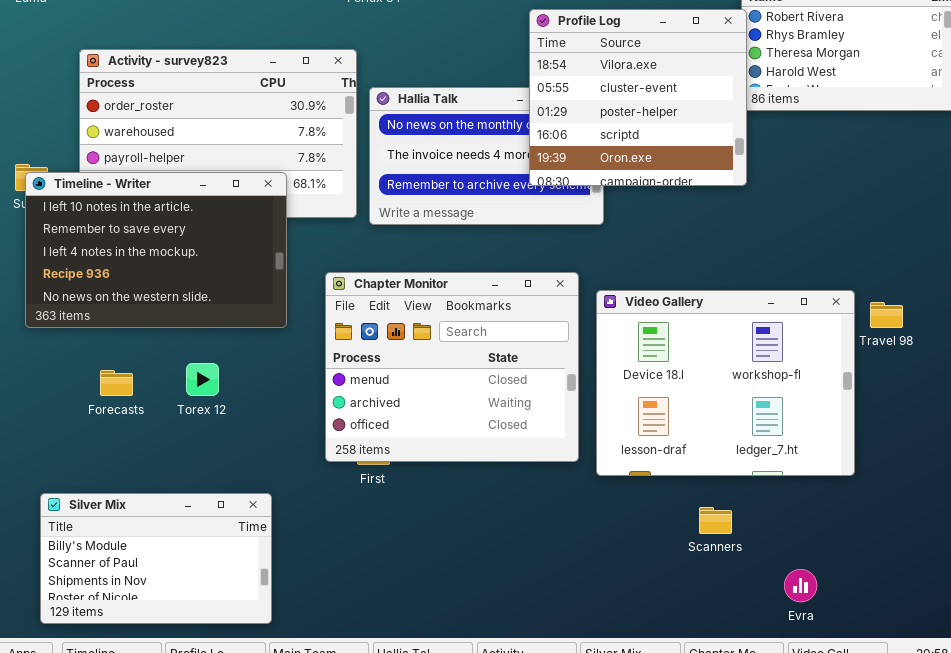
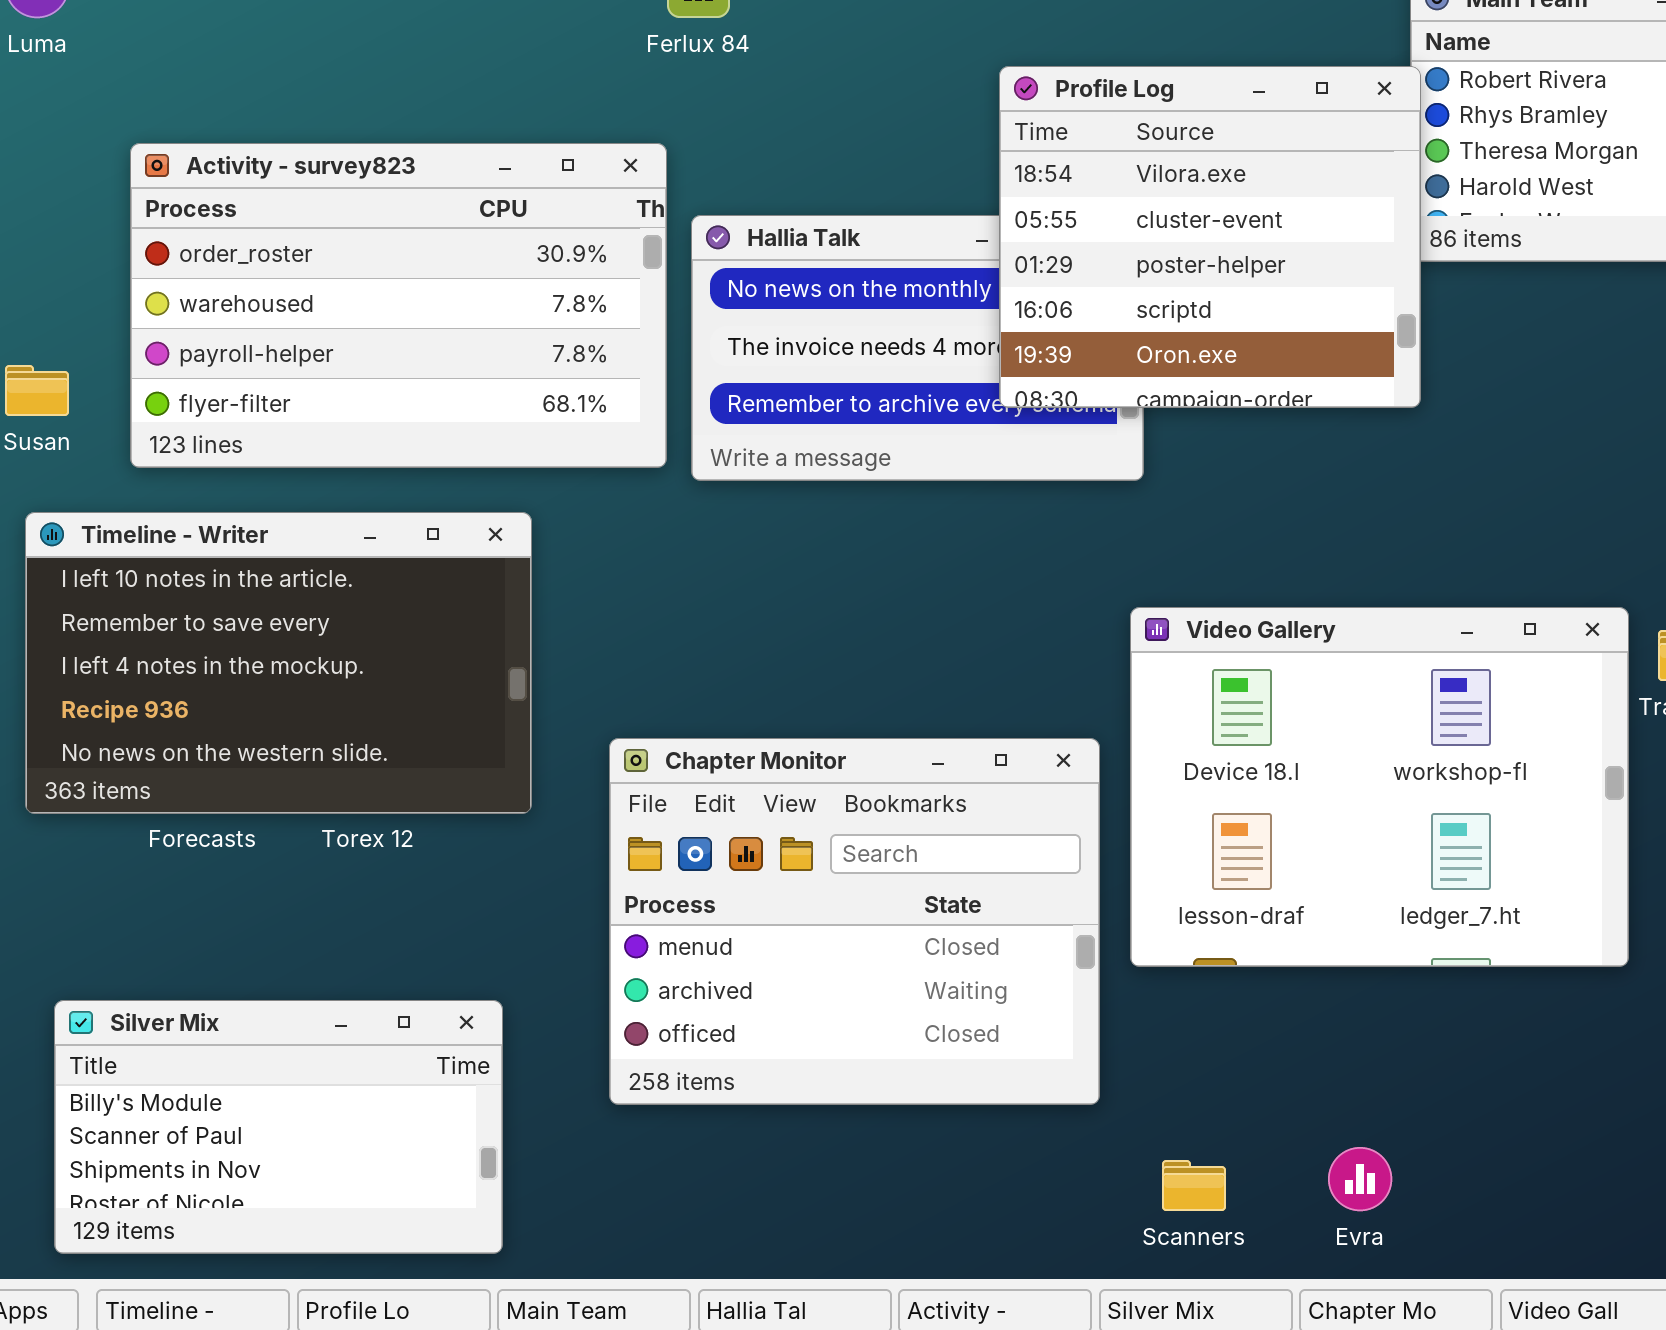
Timeline - Writer: [25,172,287,328] -> [25,512,532,814], moved
Chapter Monitor: [325,272,579,462] -> [609,738,1100,1105], moved
Scanners: [699,507,732,534] -> [1162,1160,1226,1211], moved
Evra: [784,569,817,602] -> [1328,1147,1392,1211], moved

